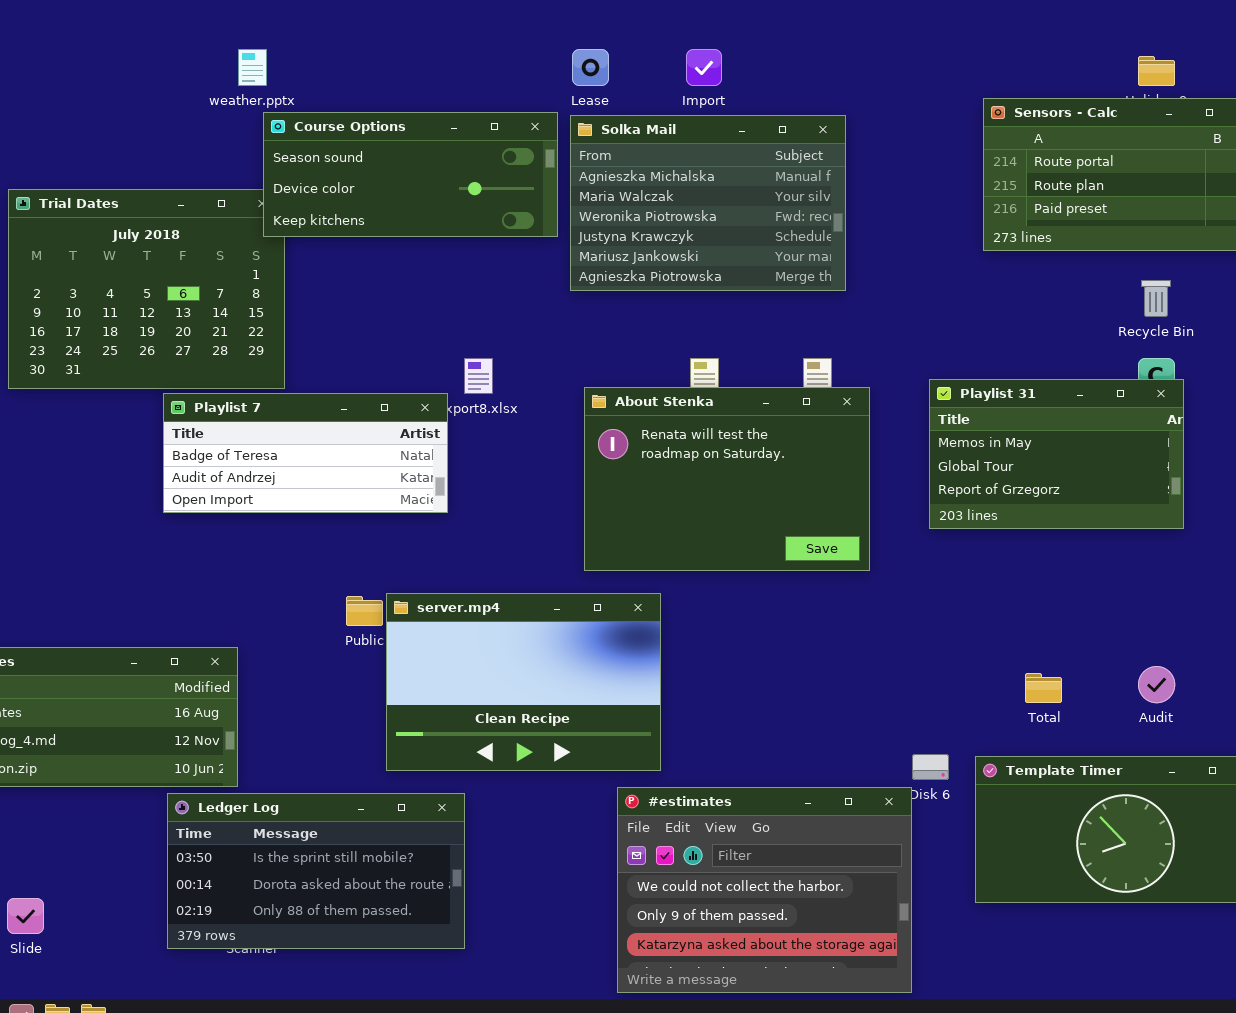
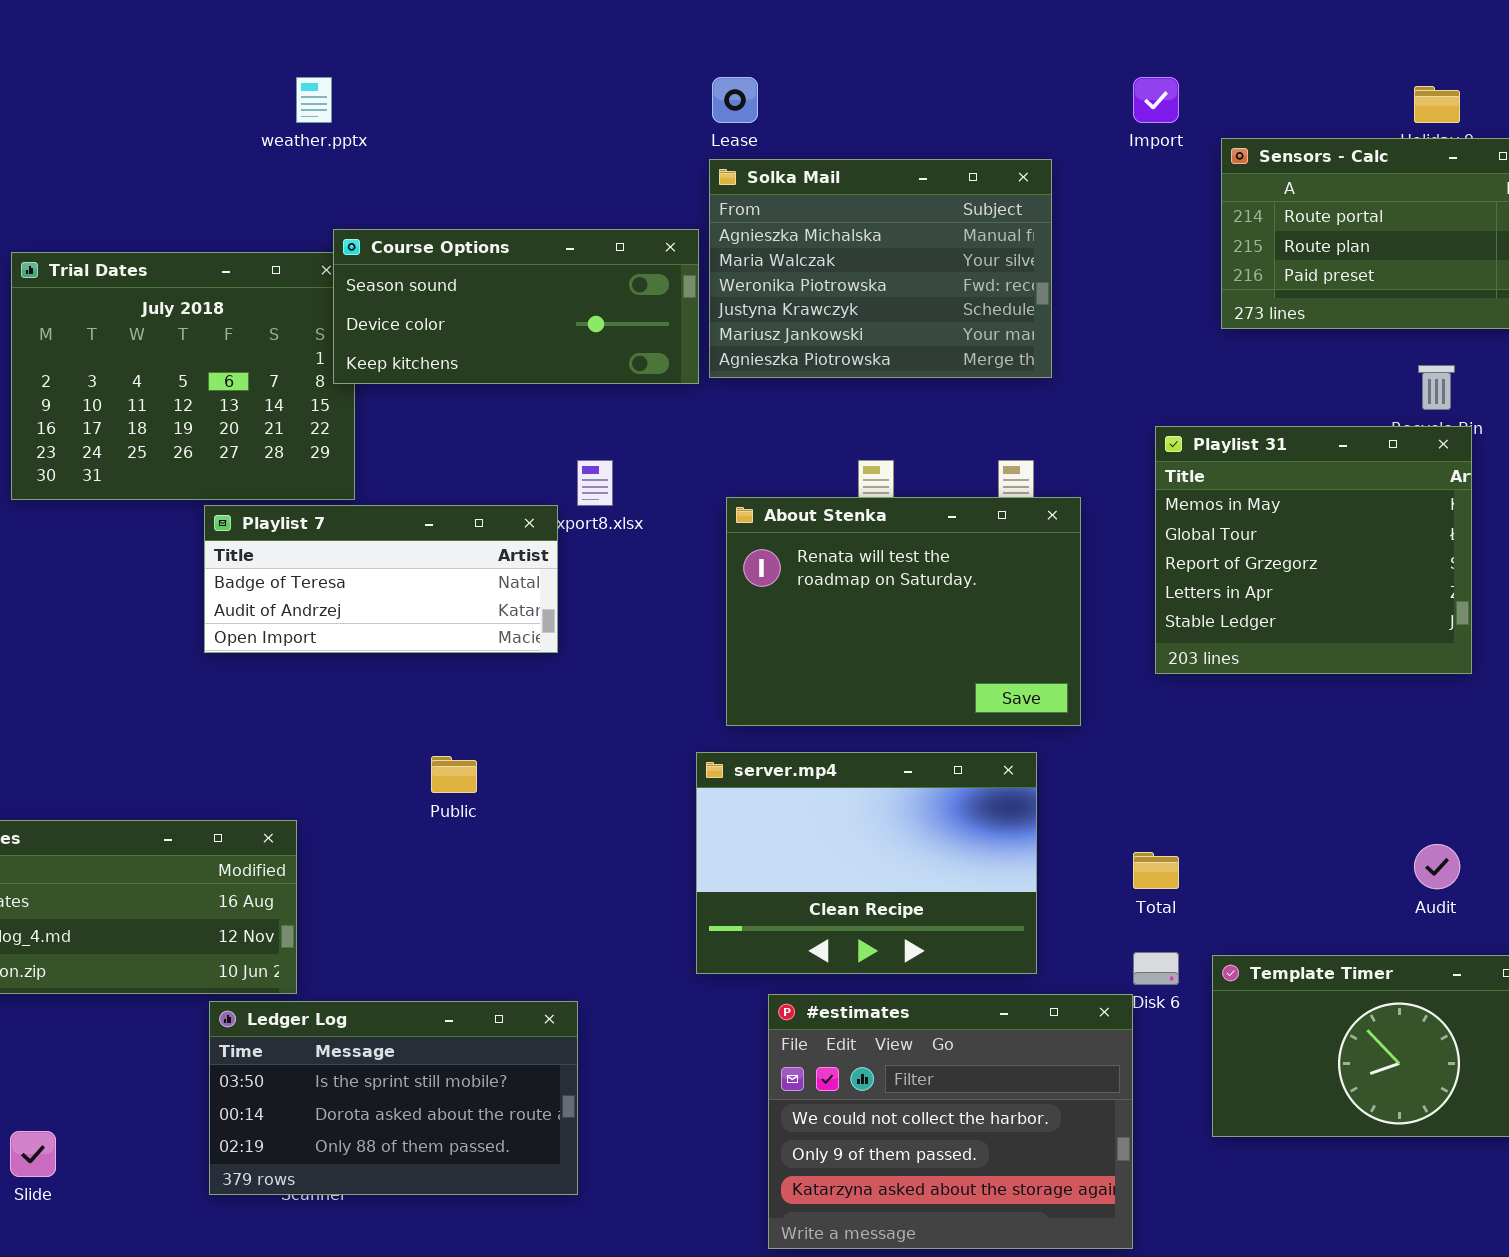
Import: [686,49,722,86] -> [1133,77,1179,123], moved
Course Options: [263,112,558,237] -> [333,229,699,384], moved
Playlist 31: [929,379,1184,529] -> [1155,426,1472,674], resized
server.mp4: [386,593,661,771] -> [696,752,1037,974], moved
Total: [1025,673,1062,703] -> [1133,852,1179,889], moved

